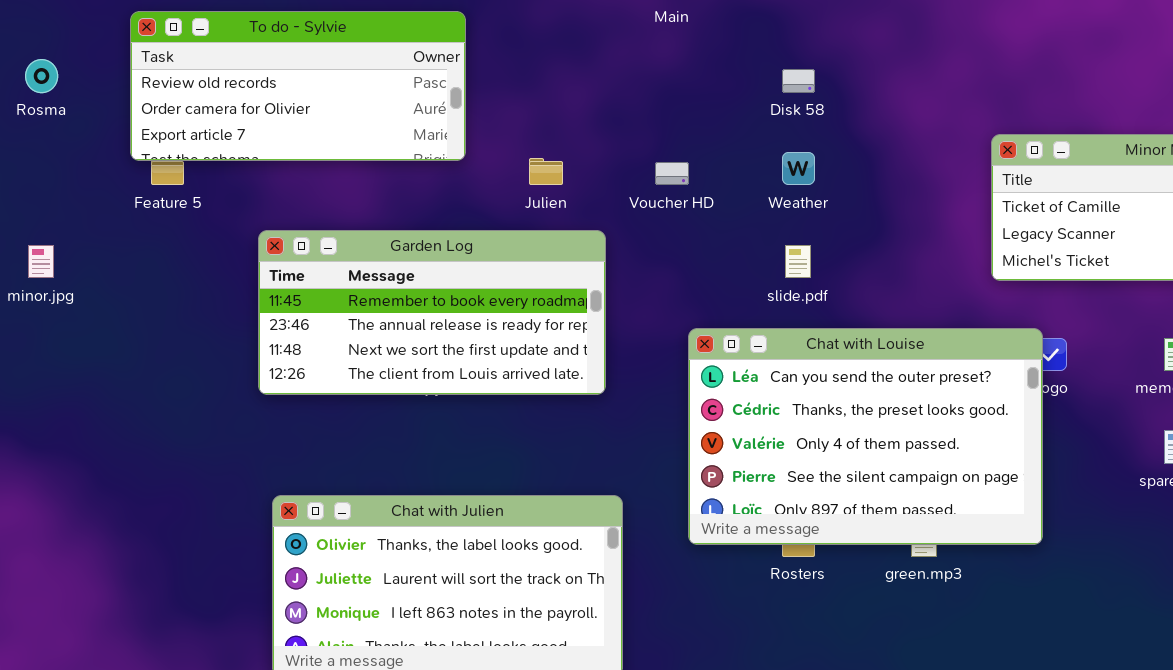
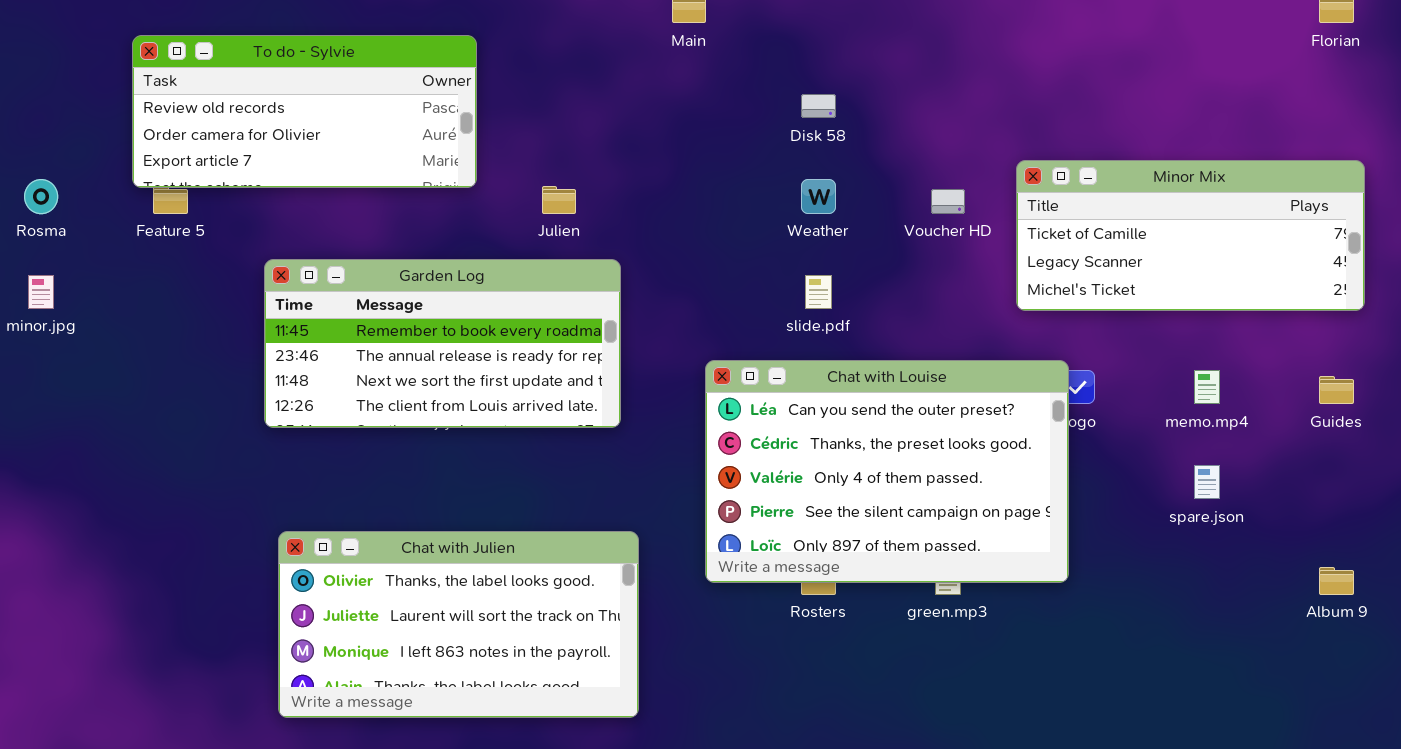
Rosma: [25,59,58,93] -> [24,179,58,214], moved
Voucher HD: [655,162,689,185] -> [931,189,965,214], moved

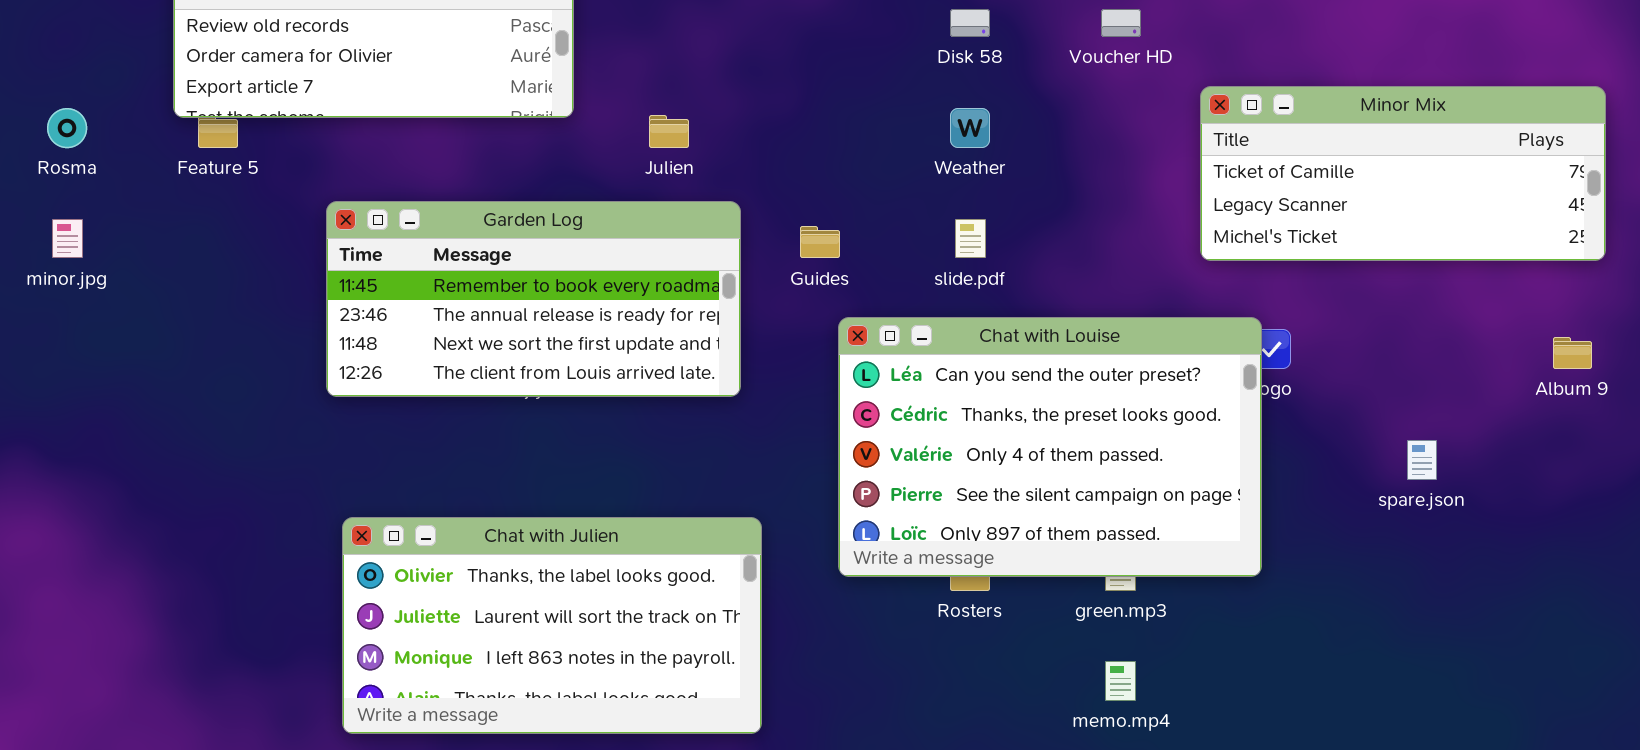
Voucher HD: [931,189,965,214] -> [1101,9,1141,37], moved
memo.mp4: [1194,370,1220,404] -> [1105,661,1136,701], moved
Guides: [1319,376,1354,404] -> [800,226,840,258], moved
Album 9: [1319,567,1354,595] -> [1553,337,1592,369], moved

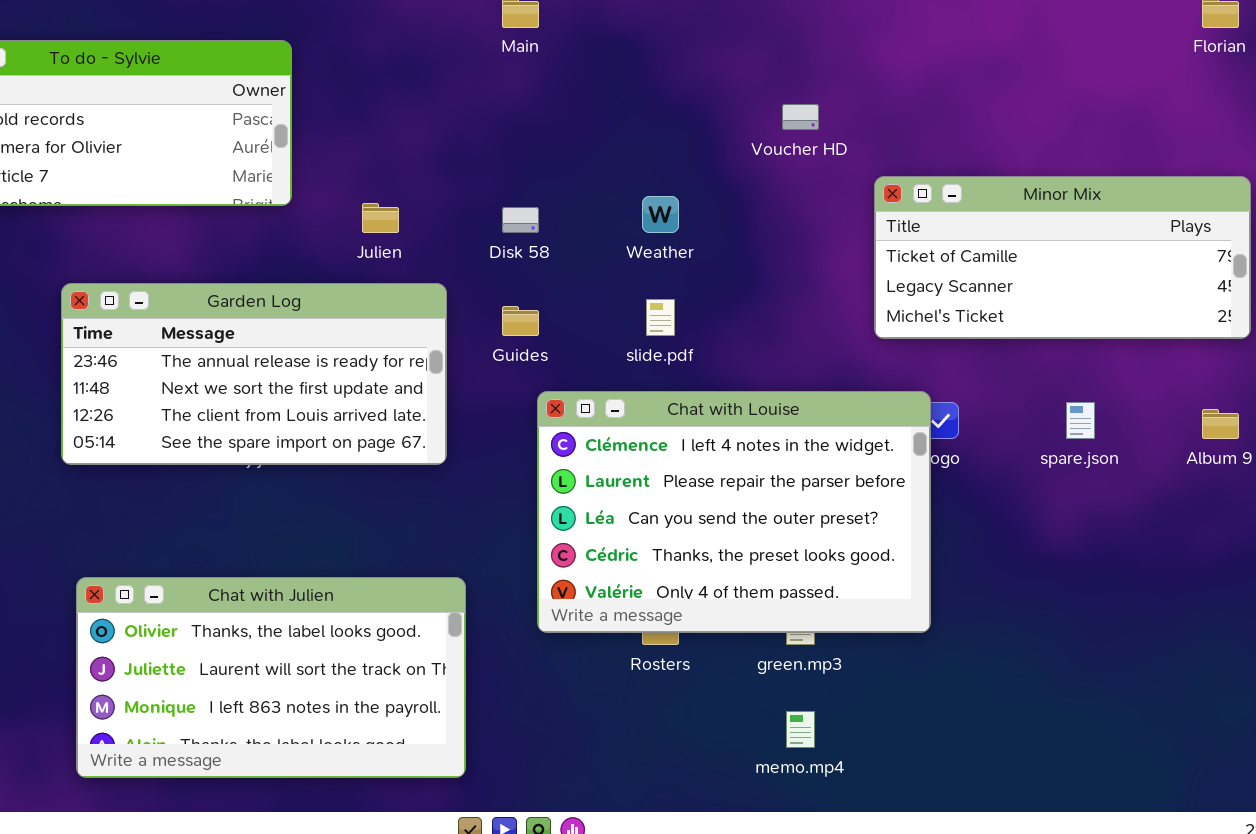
Disk 58: [950,9,990,37] -> [502,207,539,233], moved
Garden Log: [326,201,741,397] -> [61,283,447,465], scrolled down 1 row
Chat with Louise: [838,317,1262,577] -> [537,391,931,633], scrolled up 2 rows
spare.json: [1407,440,1437,480] -> [1066,402,1095,439], moved

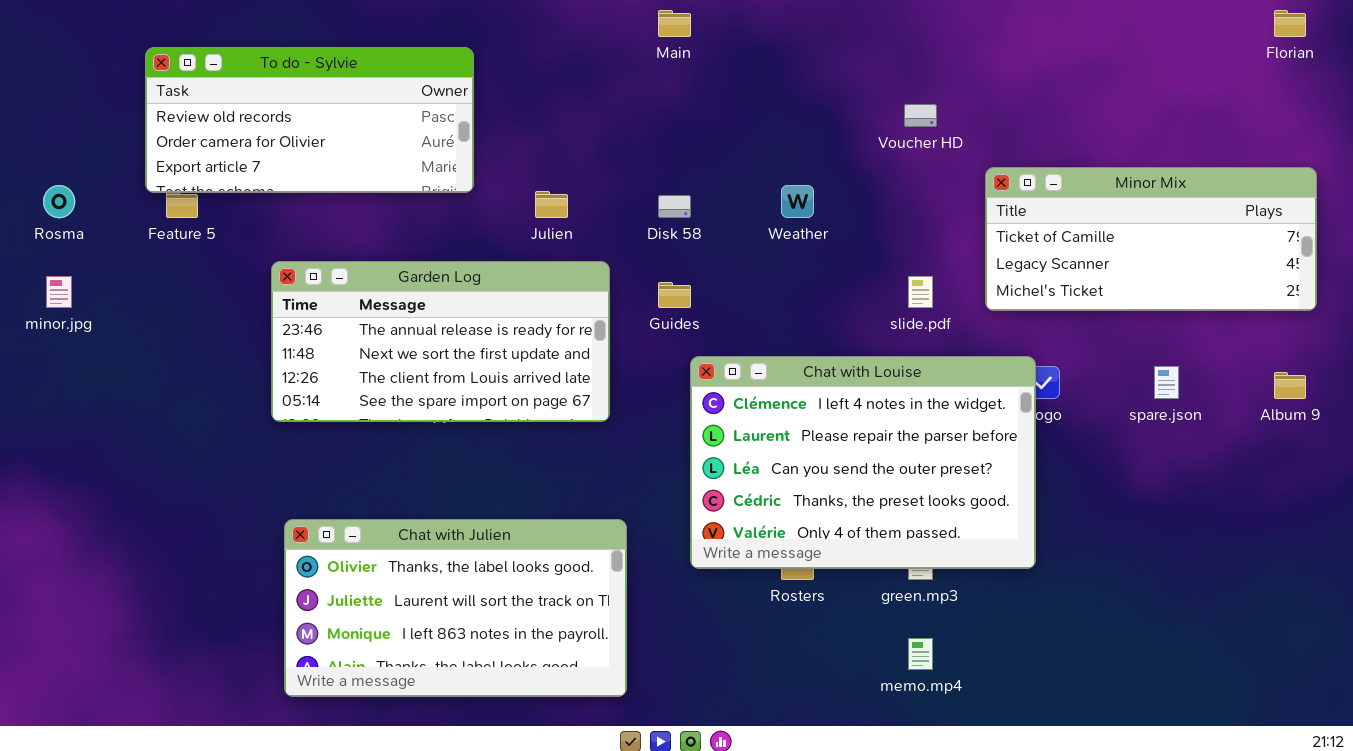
slide.pdf: [646,299,675,336] -> [908,276,933,308], moved

